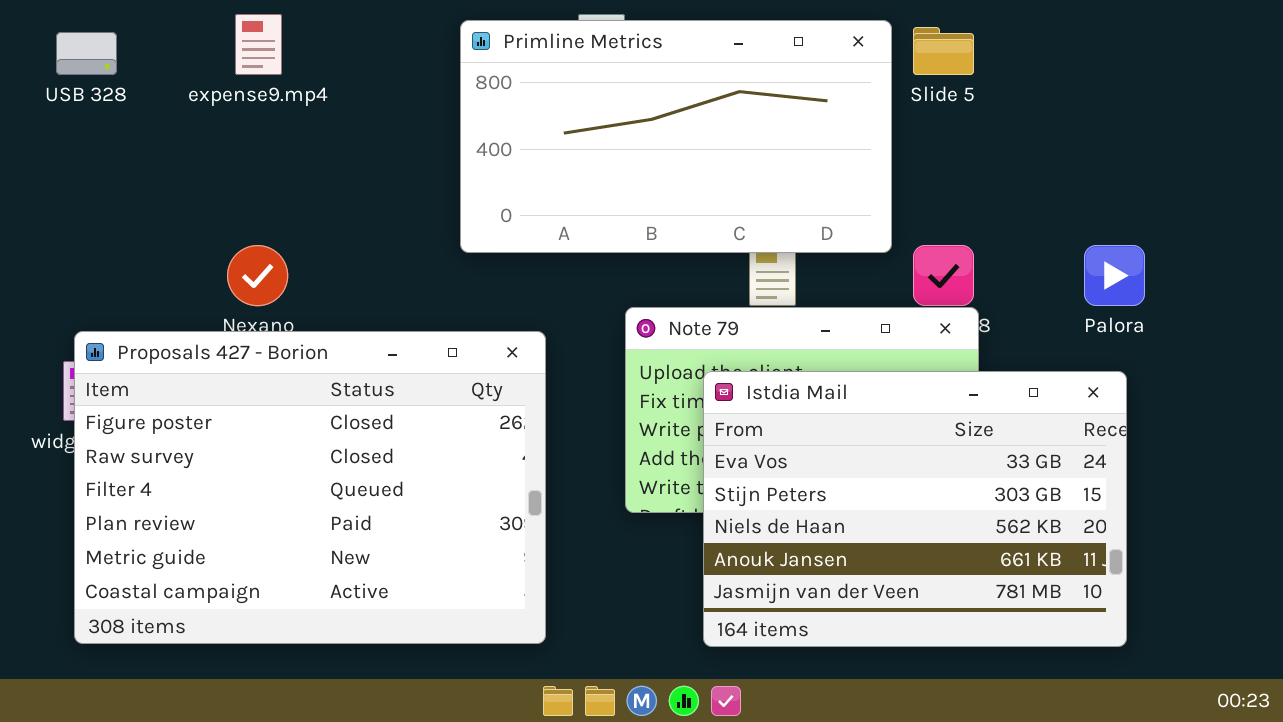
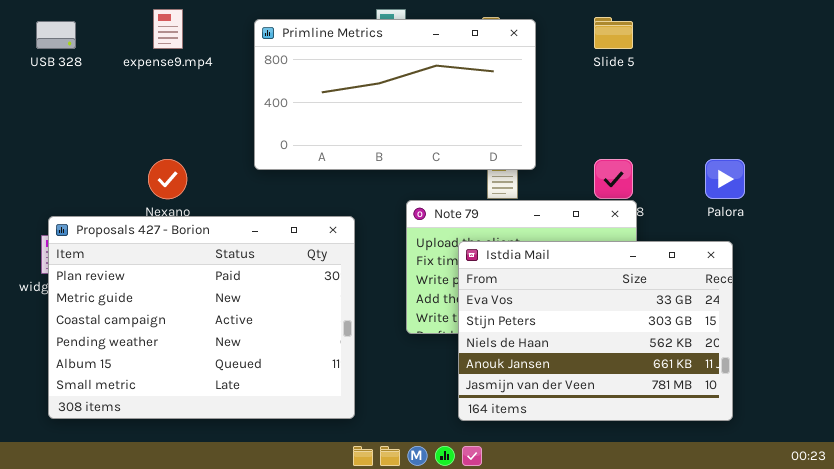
Primline Metrics: [460,20,892,253] -> [254,19,536,170], moved
Proposals 427 - Borion: [74,331,546,644] -> [48,216,355,419], scrolled down 3 rows

